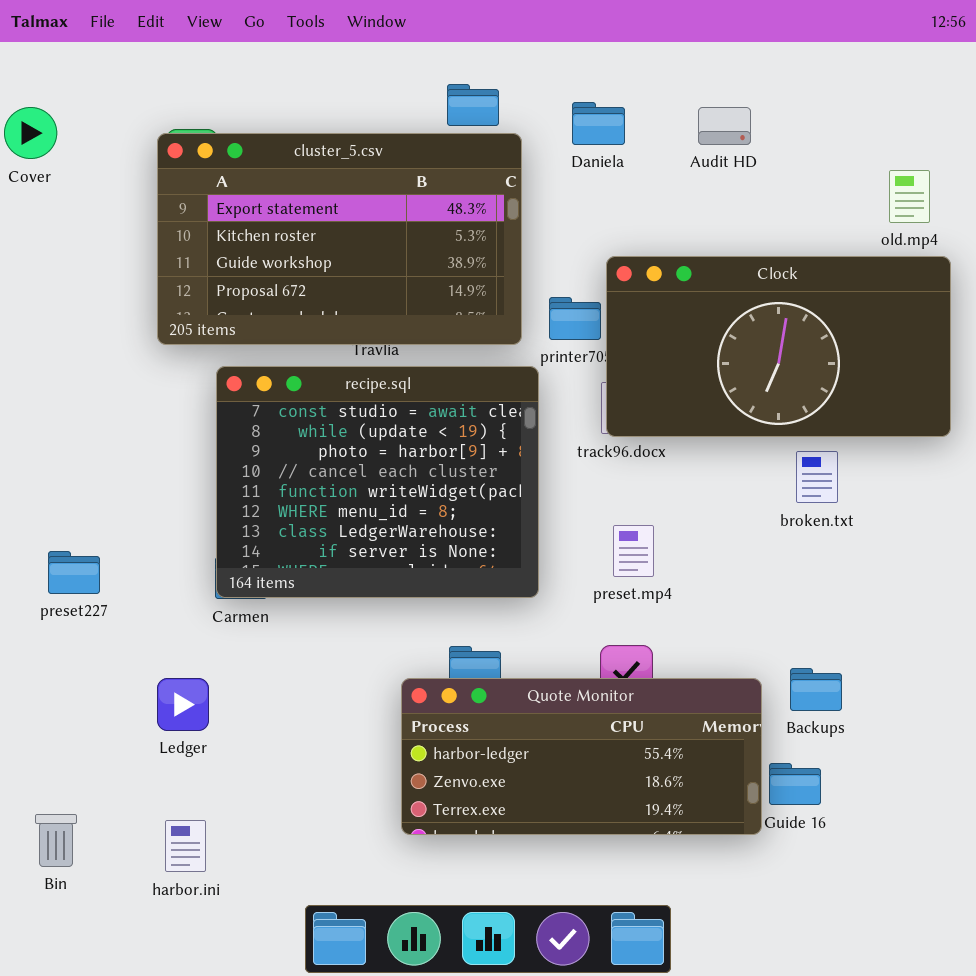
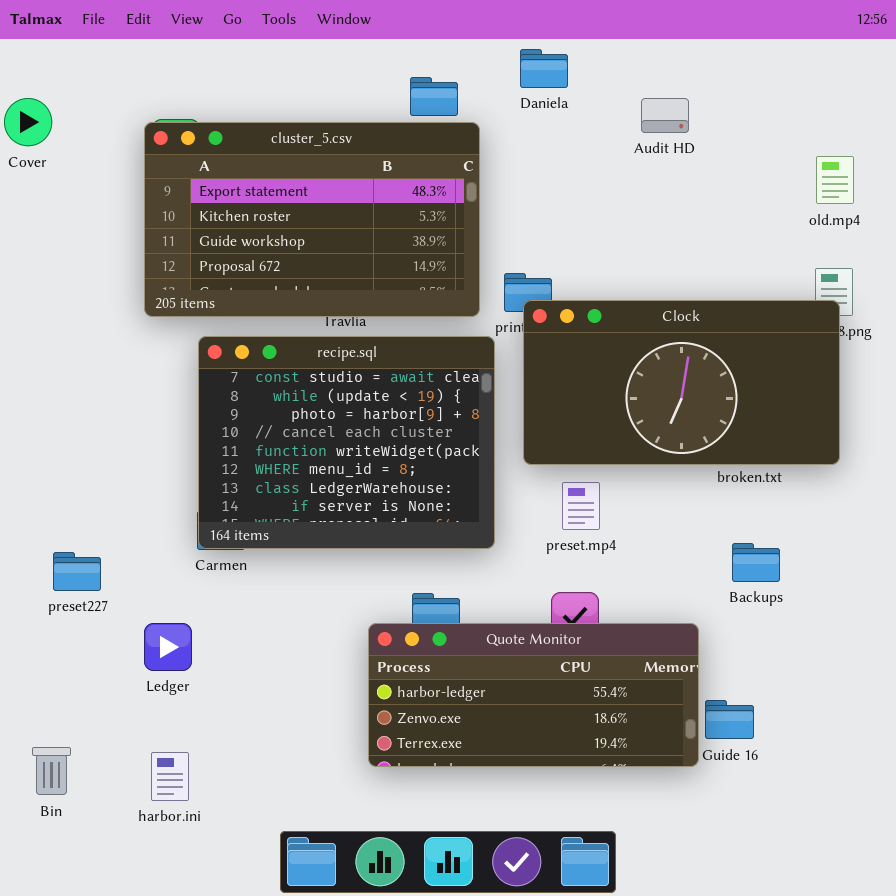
Daniela: [572,102,625,145] -> [520,49,568,88], moved
Clock: [606,256,951,437] -> [523,300,840,465], moved
preset227: [48,551,100,594] -> [53,552,101,591], moved
Backups: [790,668,842,711] -> [732,543,780,582], moved

